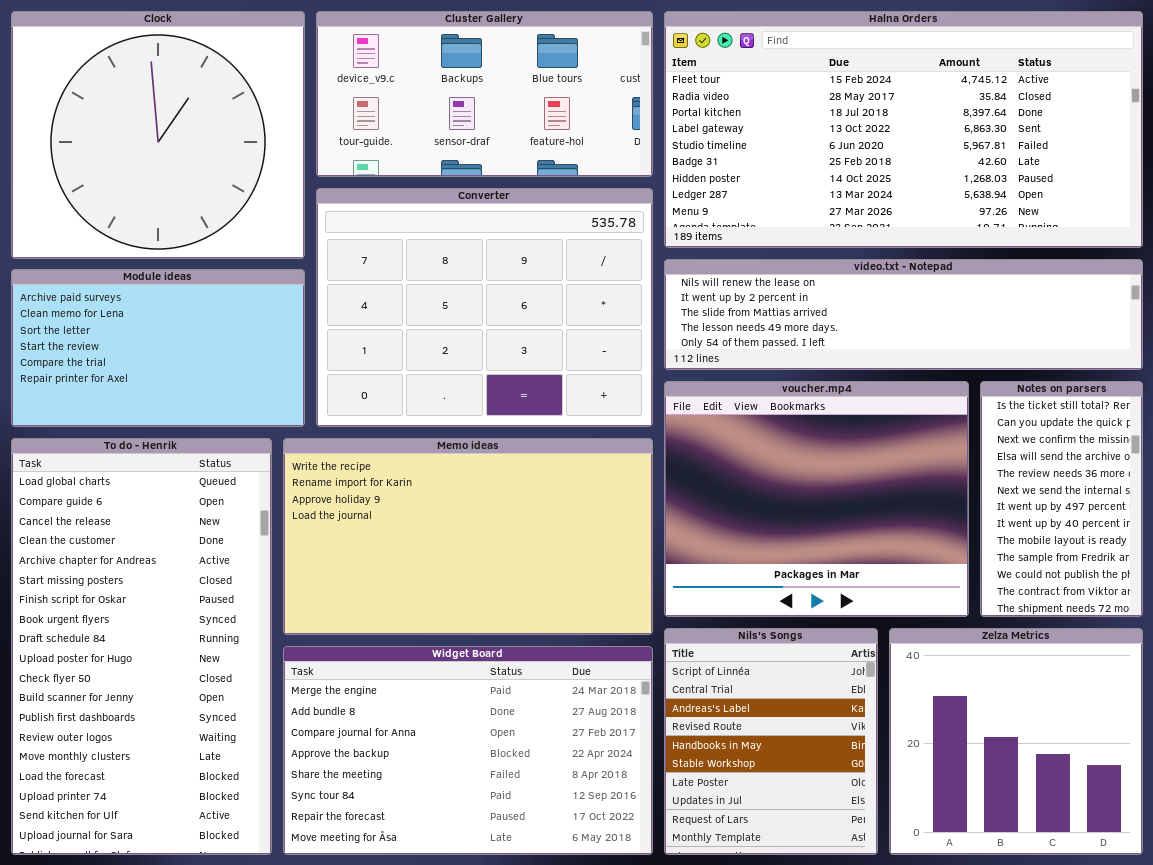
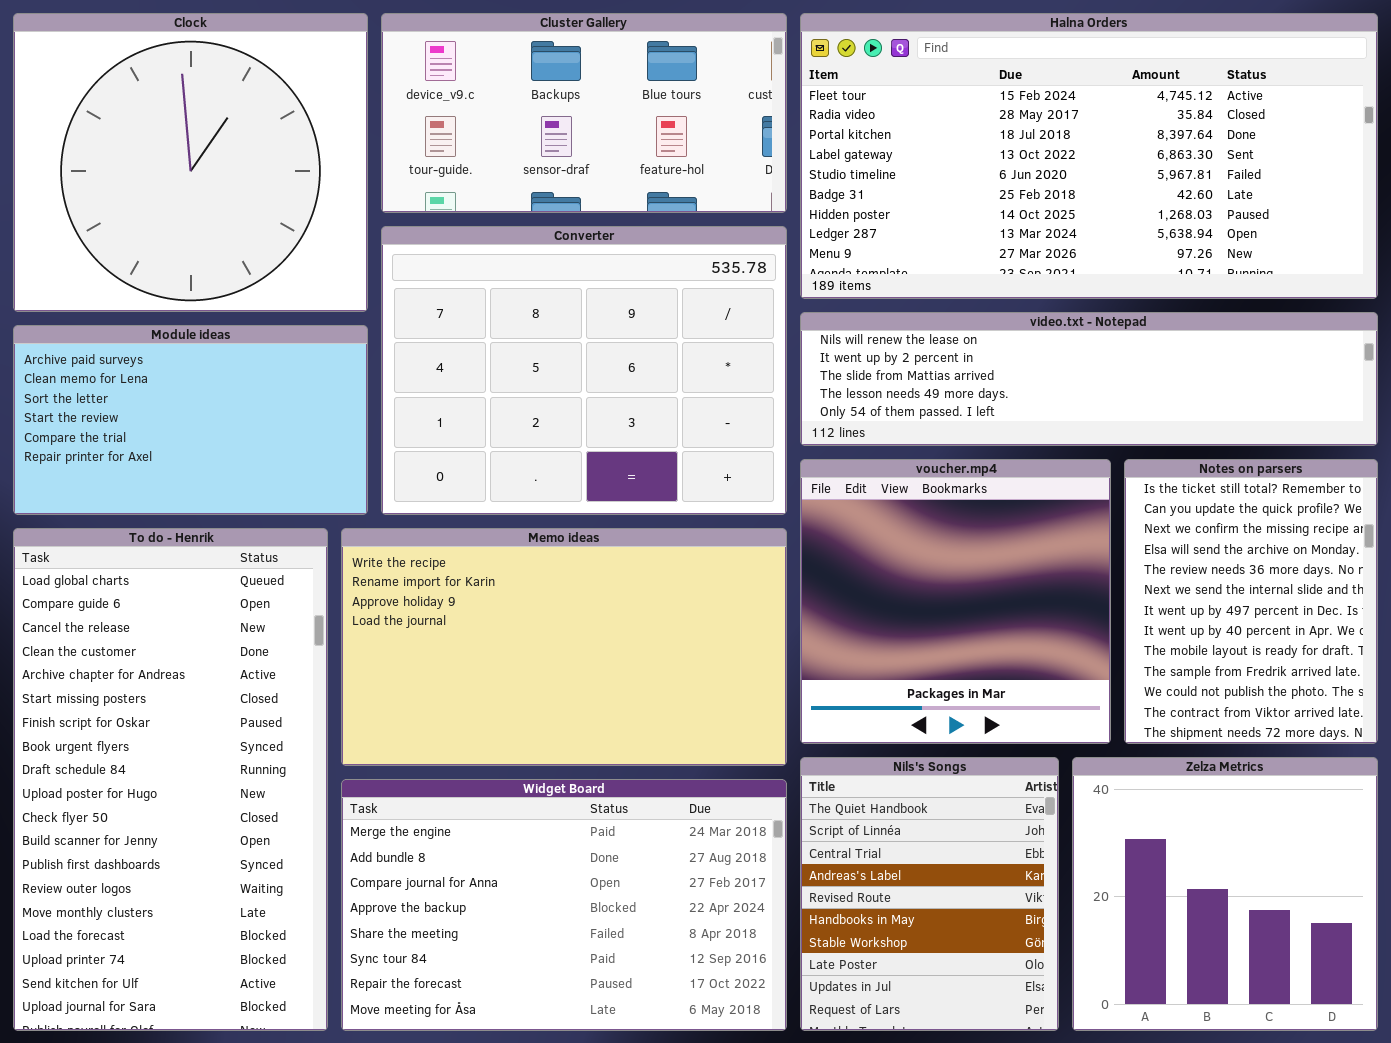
voucher.mp4: [664,381,969,617] -> [800,459,1111,744], resized
Notes on parsers: [980,381,1143,617] -> [1124,459,1378,744], resized
Nils's Songs: [664,628,878,855] -> [800,757,1059,1031], scrolled up 1 row

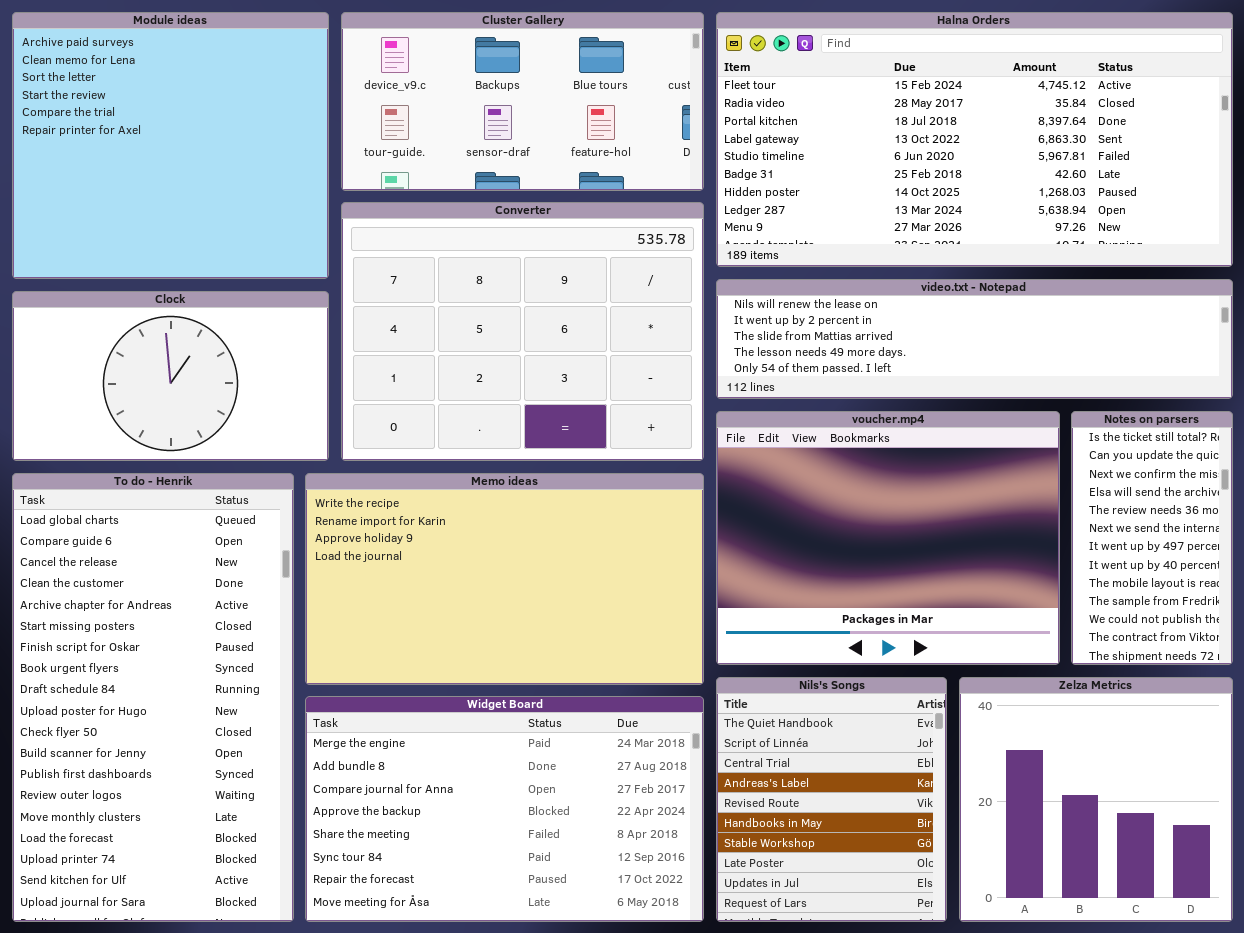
Clock: [13,13,368,312] -> [12,291,329,461], moved, resized
Module ideas: [13,325,368,515] -> [12,12,329,279], moved, resized
voucher.mp4: [800,459,1111,744] -> [716,411,1060,665], resized
Notes on parsers: [1124,459,1378,744] -> [1071,411,1233,665], resized

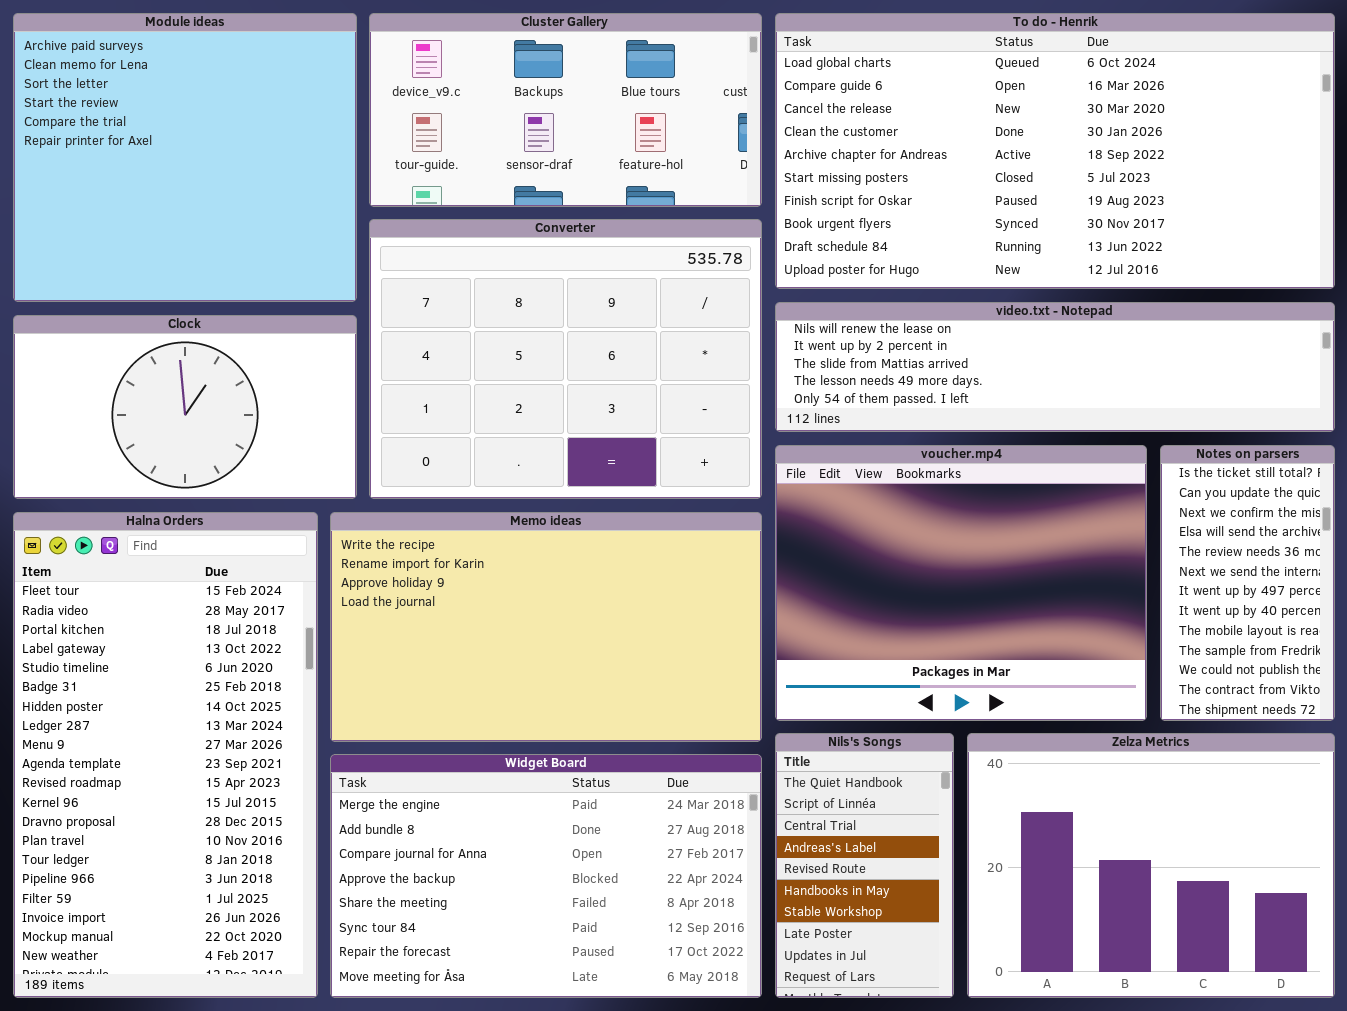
Halna Orders: [716,12,1233,267] -> [13,512,318,998], moved, resized
To do - Henrik: [12,473,294,922] -> [775,13,1335,289], moved, resized
Nils's Songs: [716,677,947,922] -> [775,733,954,998], resized
Zelza Metrics: [959,677,1233,922] -> [967,733,1335,998], resized

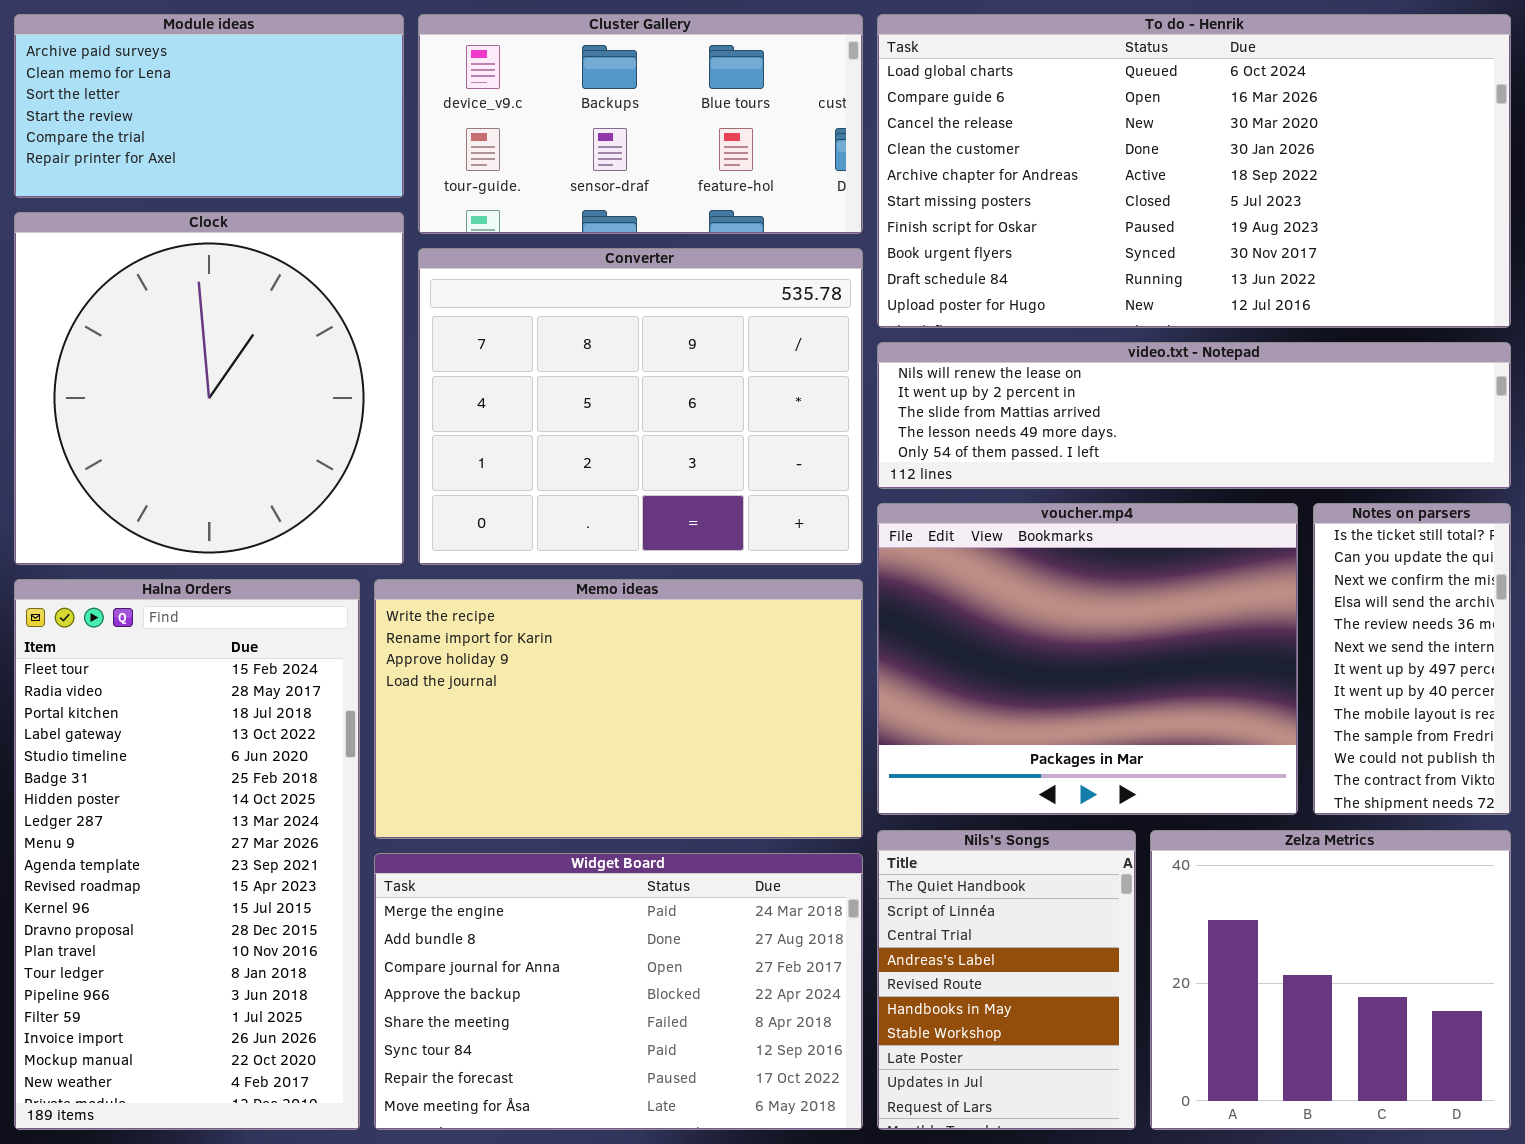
Module ideas: [13,13,357,302] -> [14,14,404,198], resized
Clock: [13,315,357,499] -> [14,212,404,565], resized
Nils's Songs: [775,733,954,998] -> [877,830,1136,1130], resized
Zelza Metrics: [967,733,1335,998] -> [1150,830,1511,1130], resized

